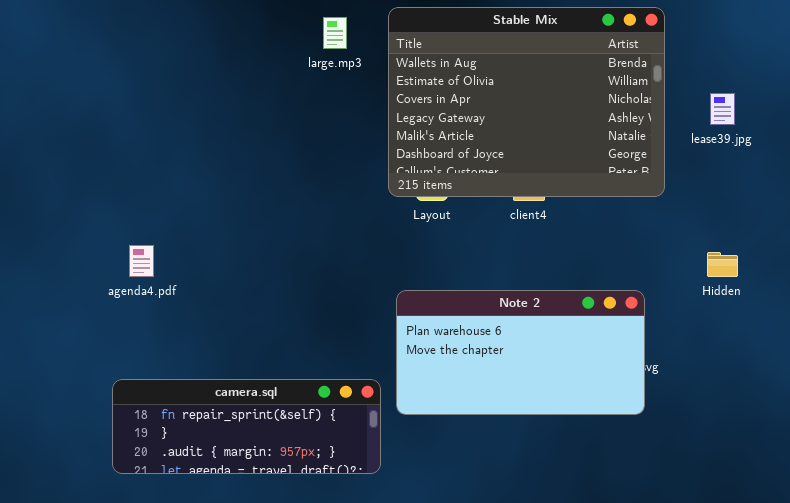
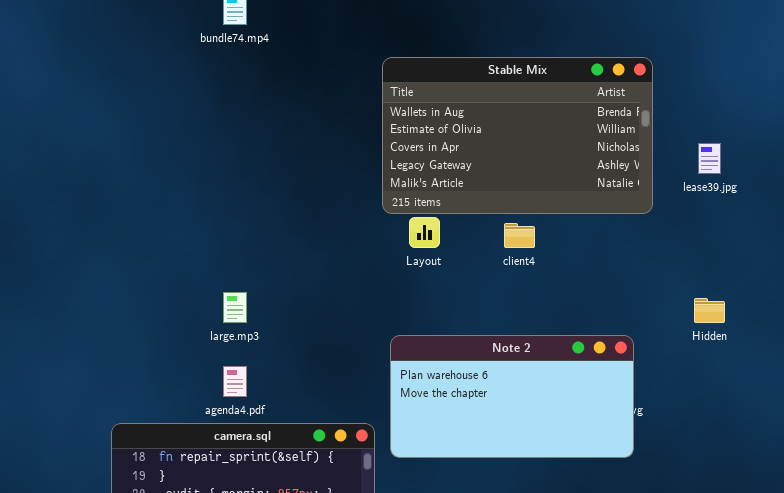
Stable Mix: [388,7,665,197] -> [382,57,653,214], resized
large.mp3: [323,17,347,49] -> [223,292,247,323], moved
agenda4.pdf: [129,245,154,277] -> [223,366,247,397], moved

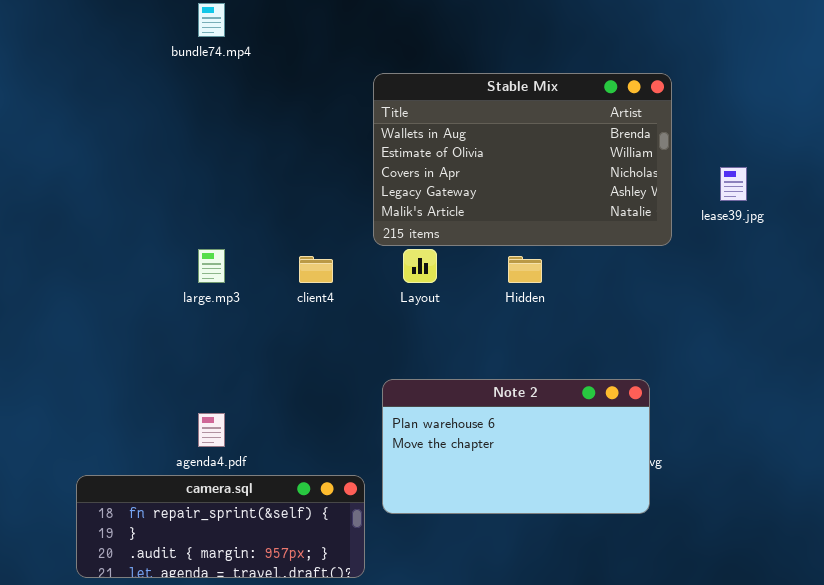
client4: [504,223,535,248] -> [299,256,333,283], moved
large.mp3: [223,292,247,323] -> [198,249,225,283], moved
Hidden: [694,298,725,323] -> [508,256,542,283], moved

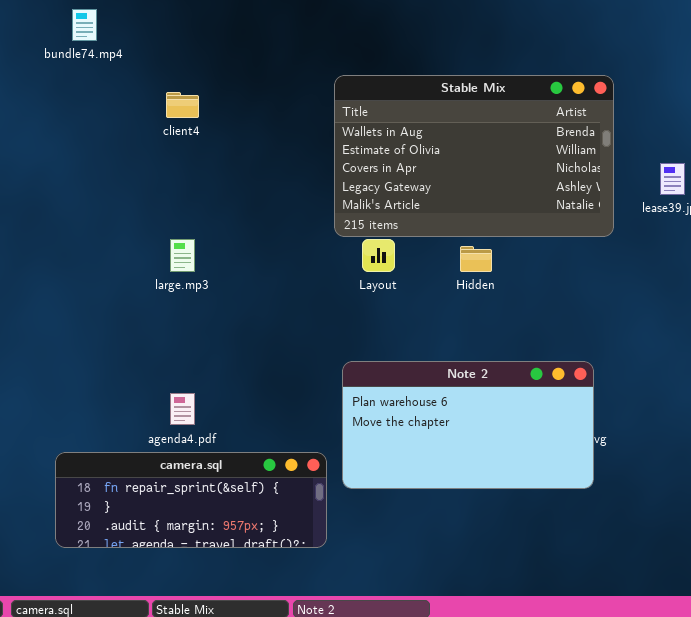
bundle74.mp4: [198,3,225,37] -> [72,9,97,41], moved
client4: [299,256,333,283] -> [166,92,199,118], moved

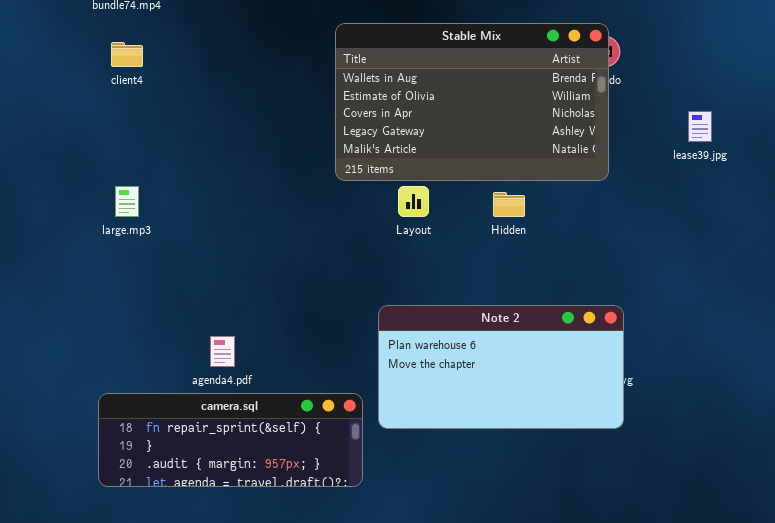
Stable Mix: [334,75,614,237] -> [335,23,609,181], moved
client4: [166,92,199,118] -> [111,42,143,67], moved
large.mp3: [170,239,195,272] -> [115,186,139,217], moved

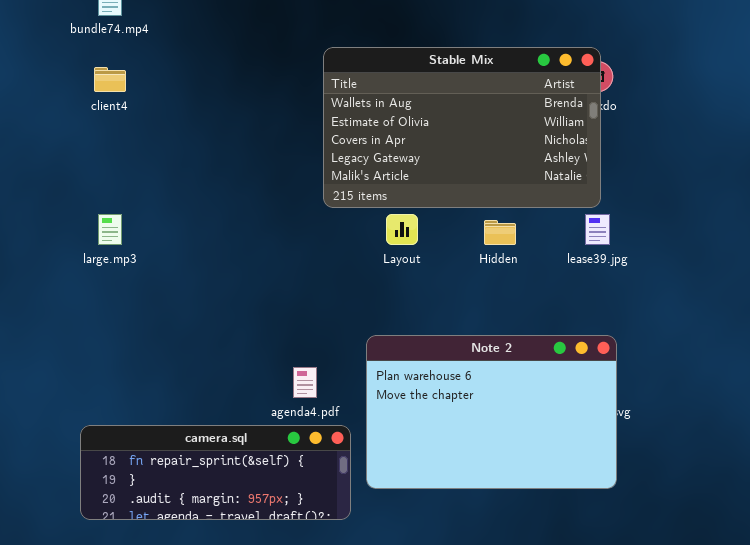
lease39.jpg: [688,111,712,142] -> [585,214,610,245], moved
Note 2: [378,305,624,429] -> [366,335,617,489], resized
agenda4.pdf: [210,336,235,367] -> [293,367,317,398], moved

